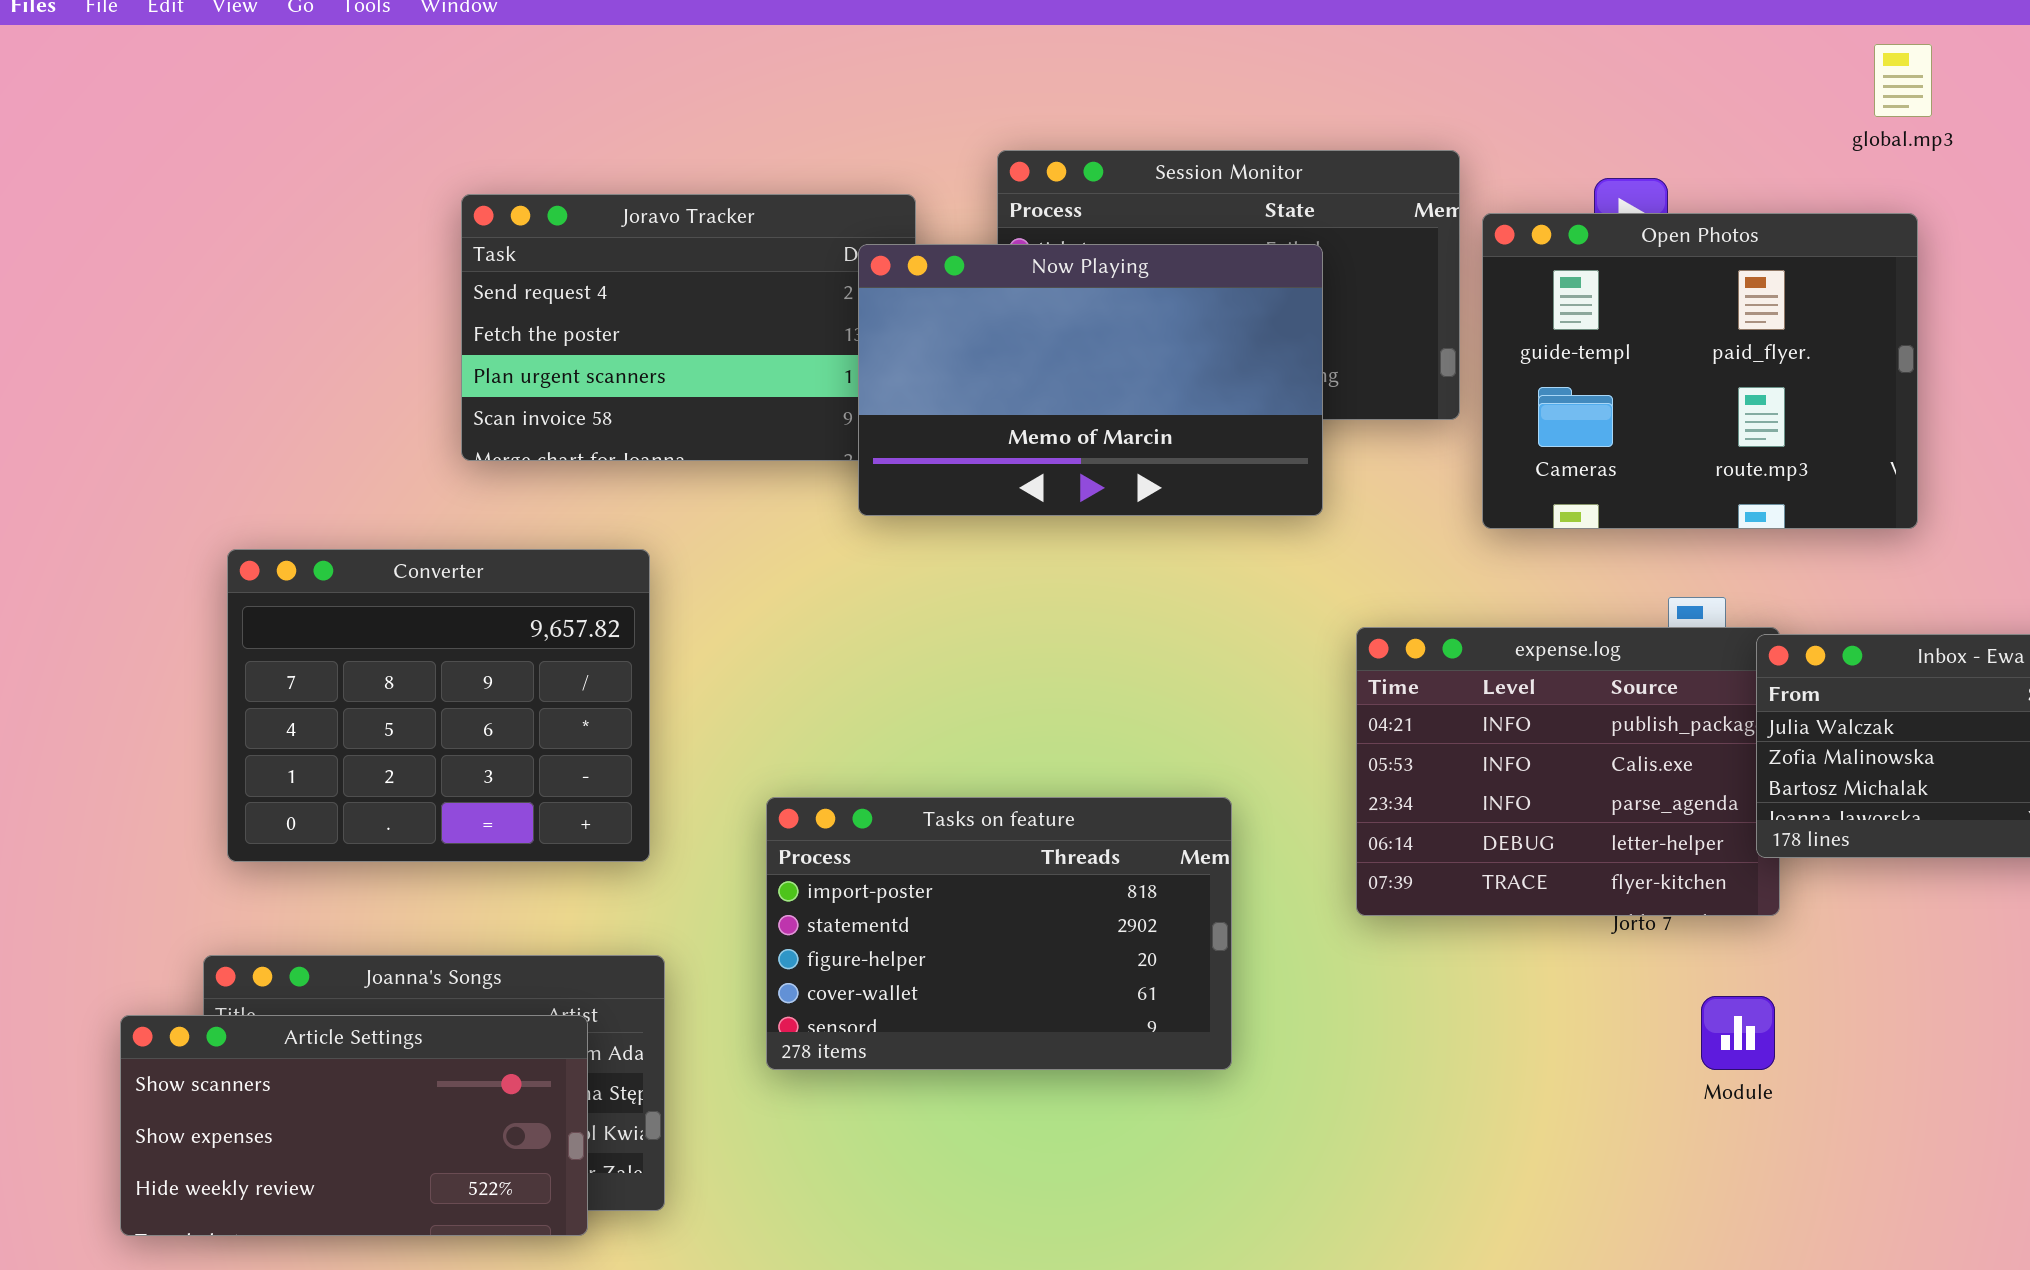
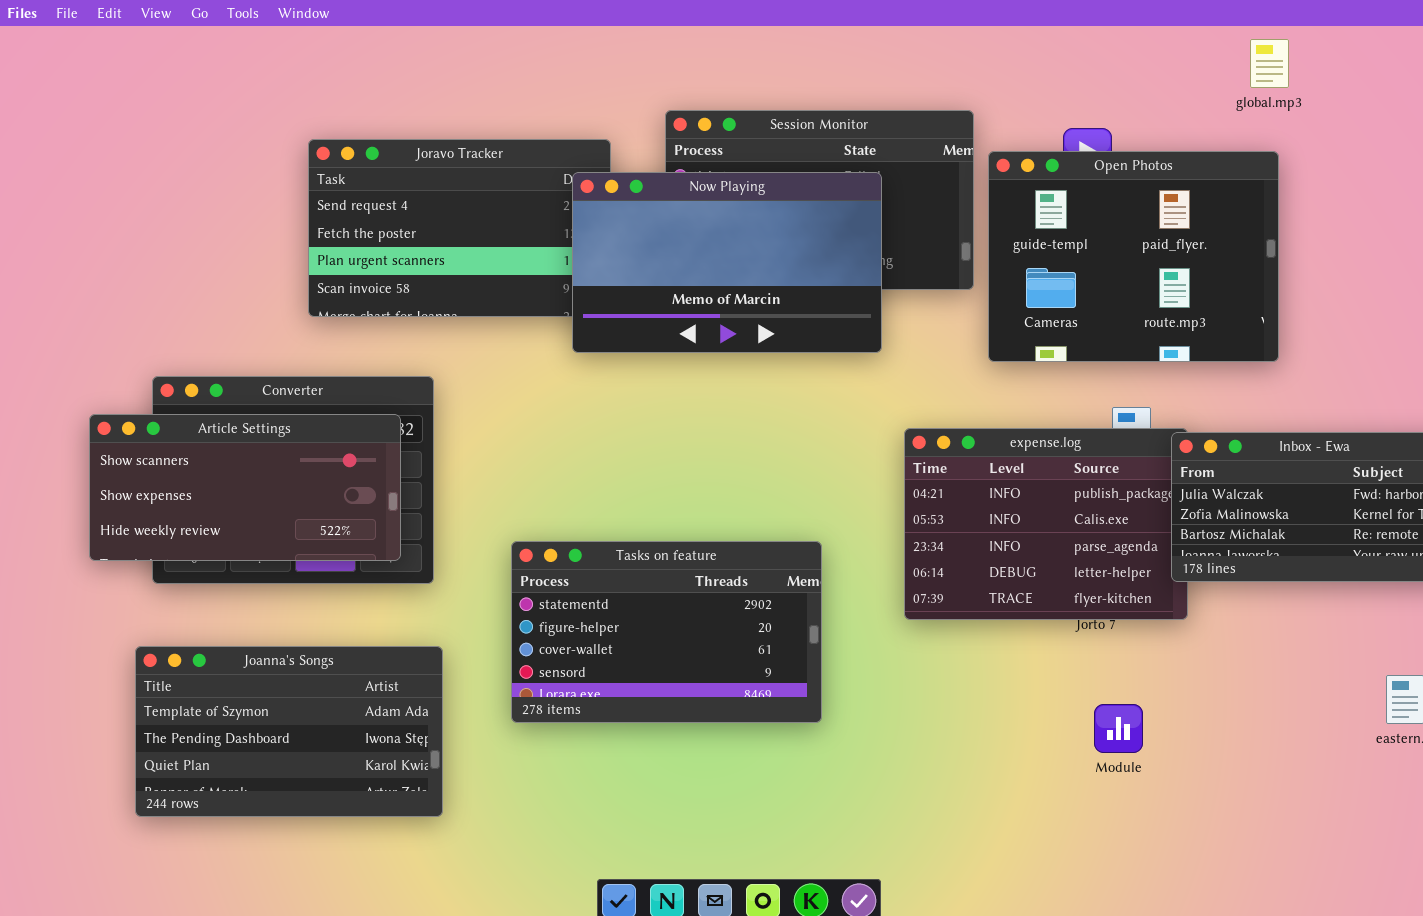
Tasks on feature: [766,797,1232,1070] -> [511,541,822,723], scrolled down 1 row
Module: [1701,996,1775,1070] -> [1094,704,1143,753], moved
Article Settings: [120,1015,588,1236] -> [89,414,401,561], moved

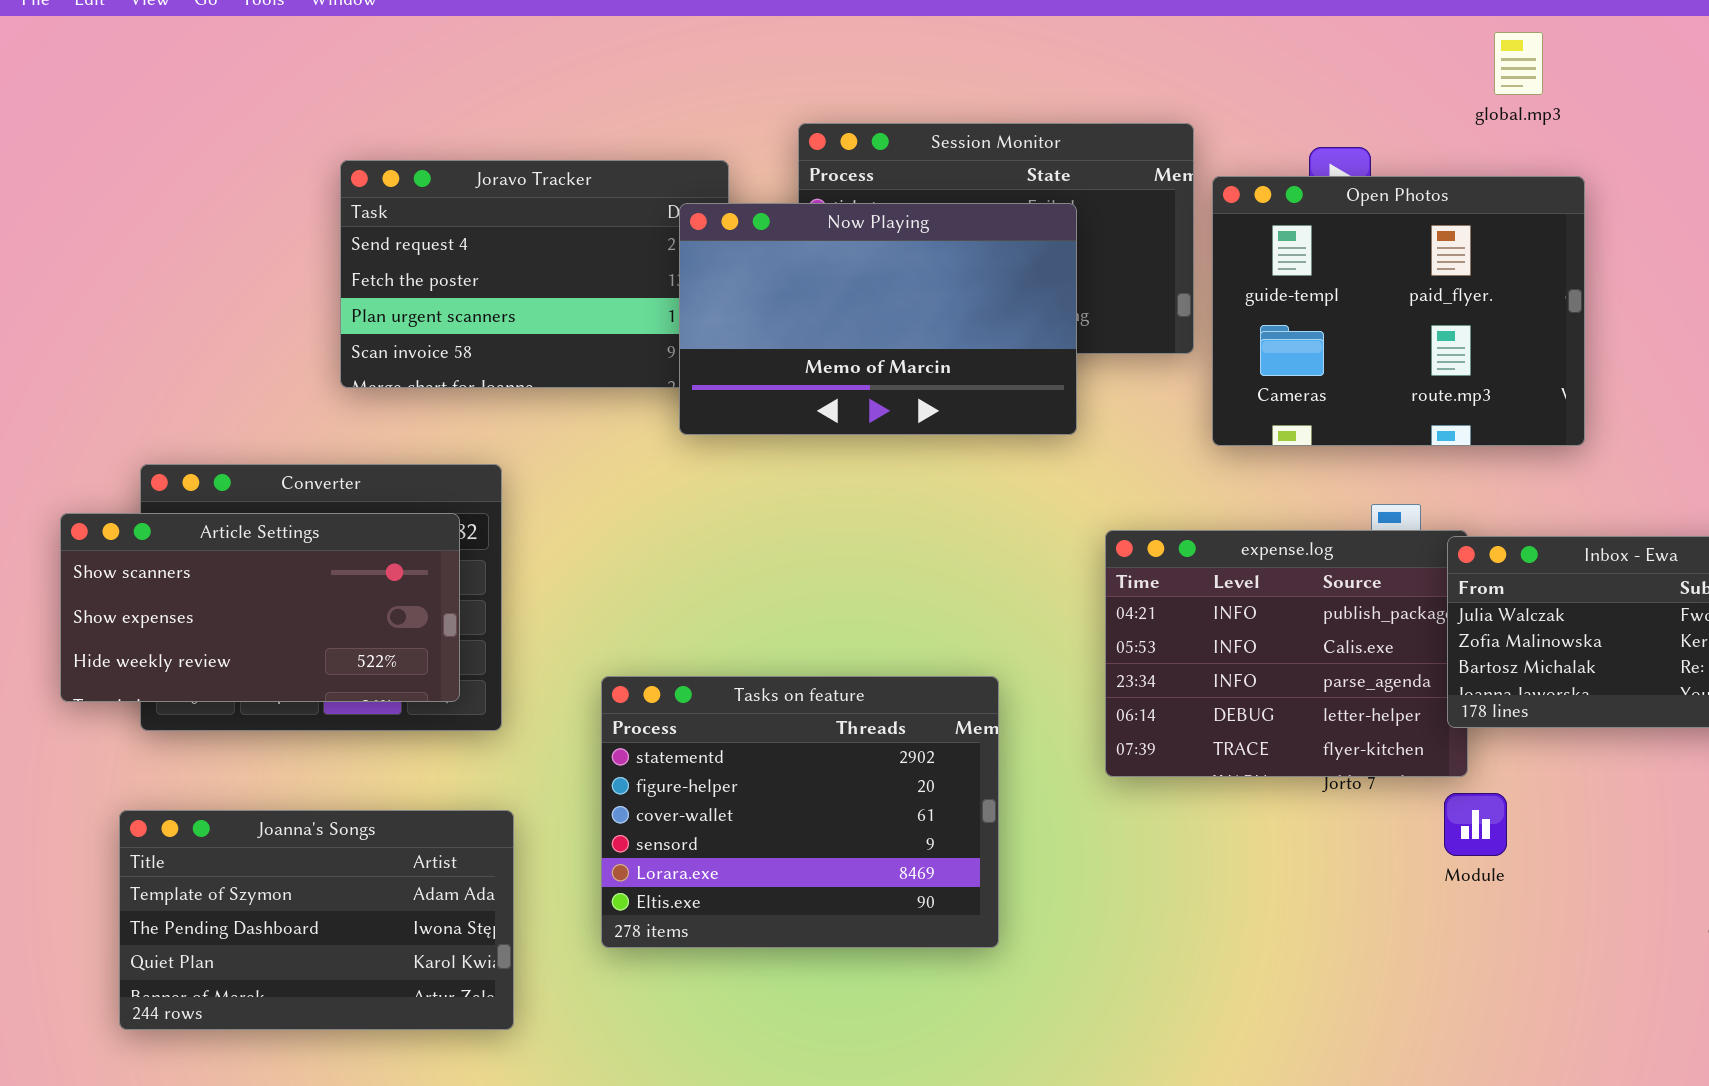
global.mp3: [1250,39,1289,88] -> [1494,32,1543,95], moved
Tasks on feature: [511,541,822,723] -> [601,676,999,948], resized
Module: [1094,704,1143,753] -> [1444,793,1507,856], moved

